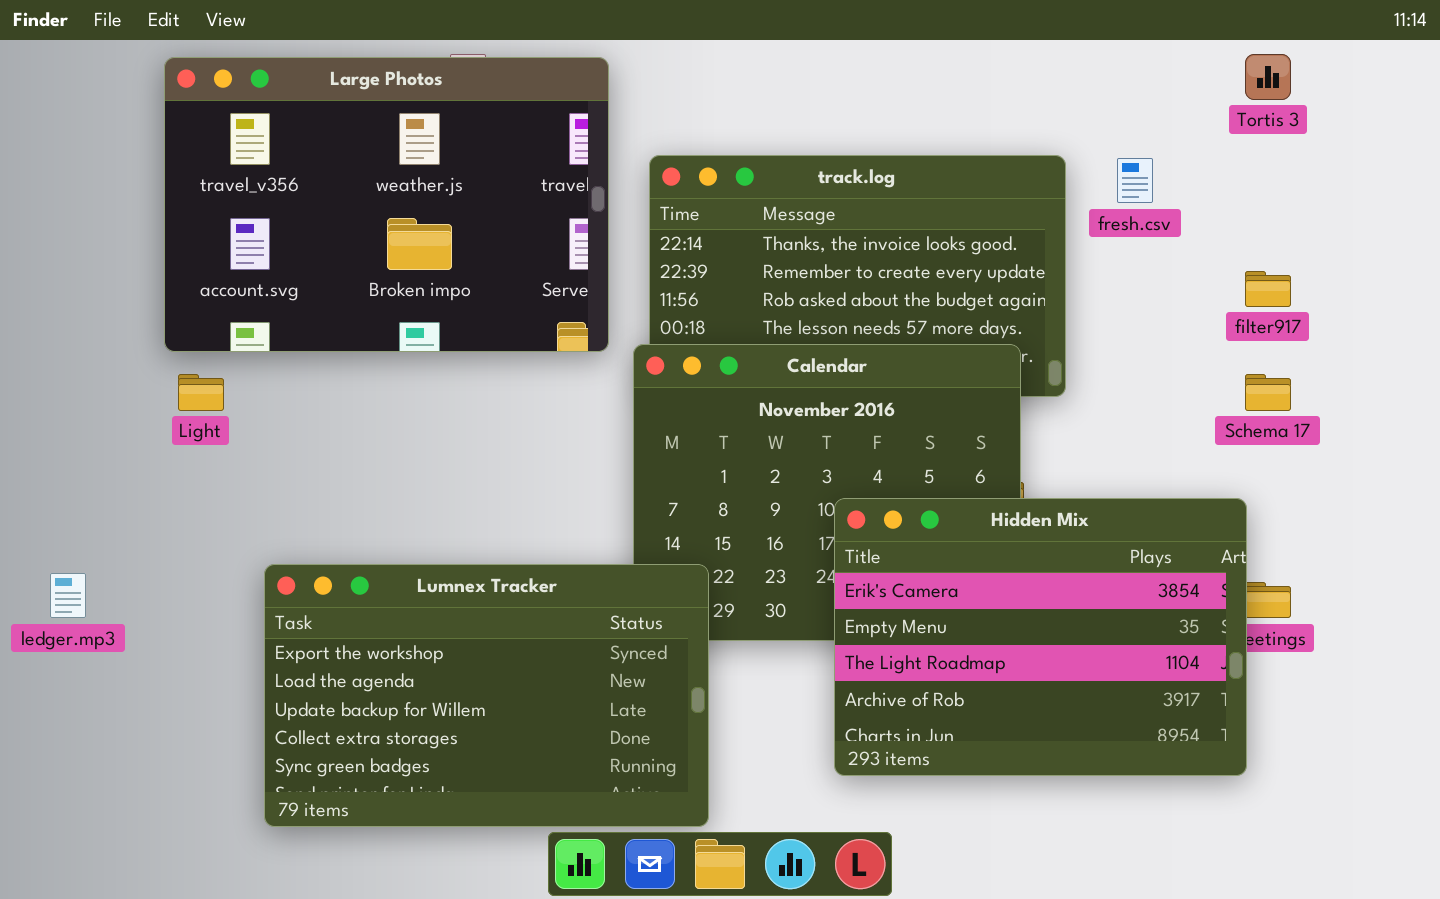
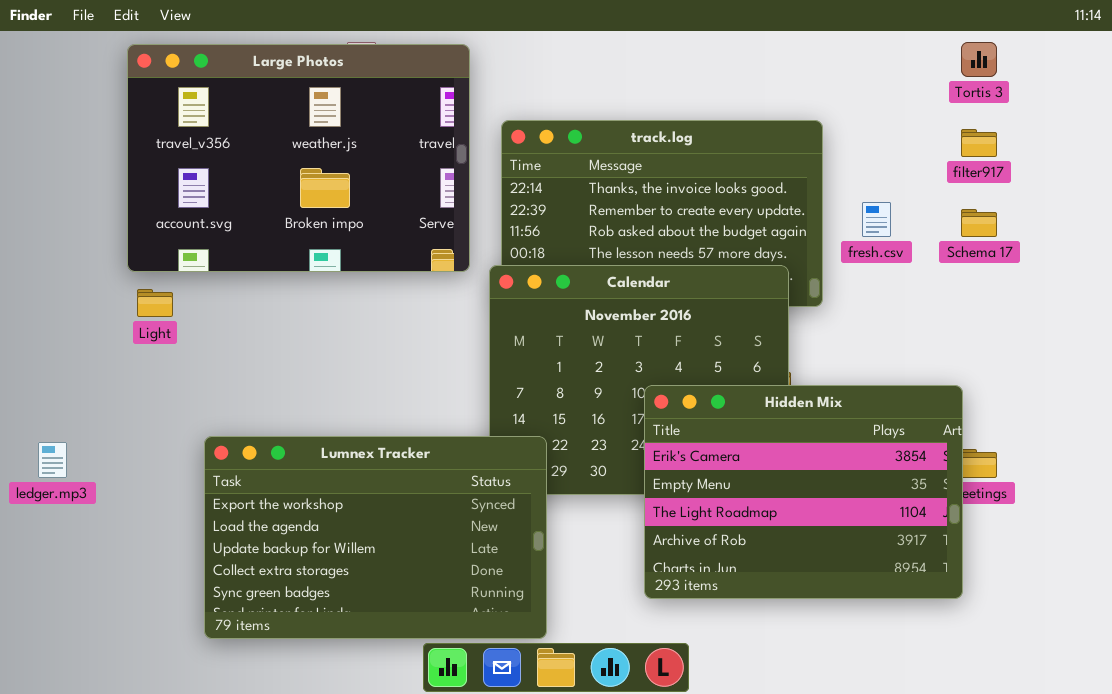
fresh.csv: [1117,158,1153,203] -> [862,202,891,237], moved
filter917: [1245,271,1291,307] -> [961,129,997,157], moved
Schema 17: [1245,374,1291,411] -> [961,209,997,237], moved

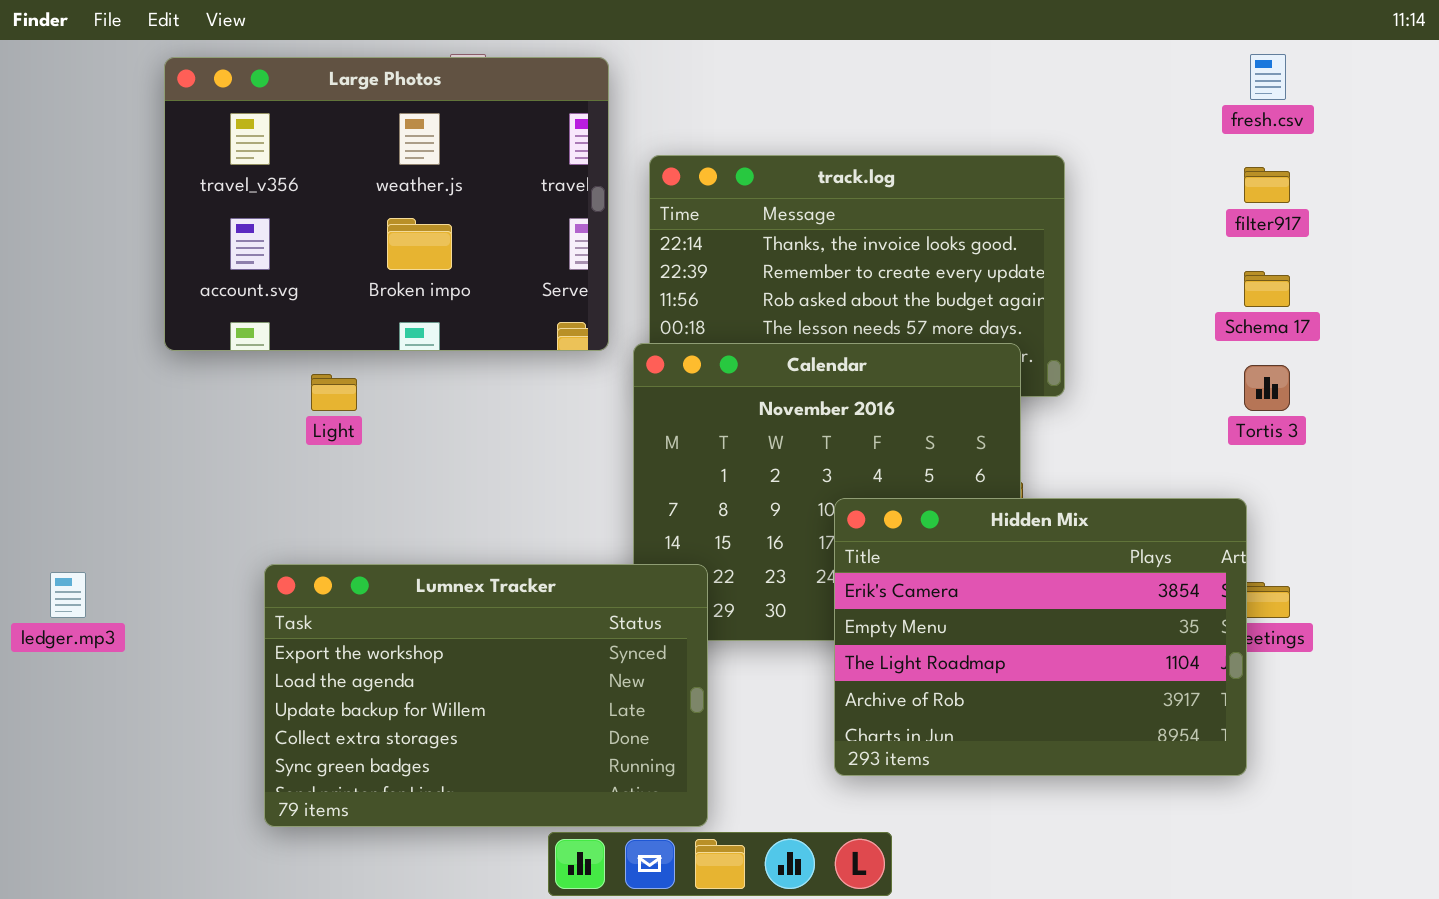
Tortis 3: [961,42,997,77] -> [1244,365,1290,411], moved
fresh.csv: [862,202,891,237] -> [1250,54,1286,100], moved
Light: [137,289,173,317] -> [311,374,357,411], moved

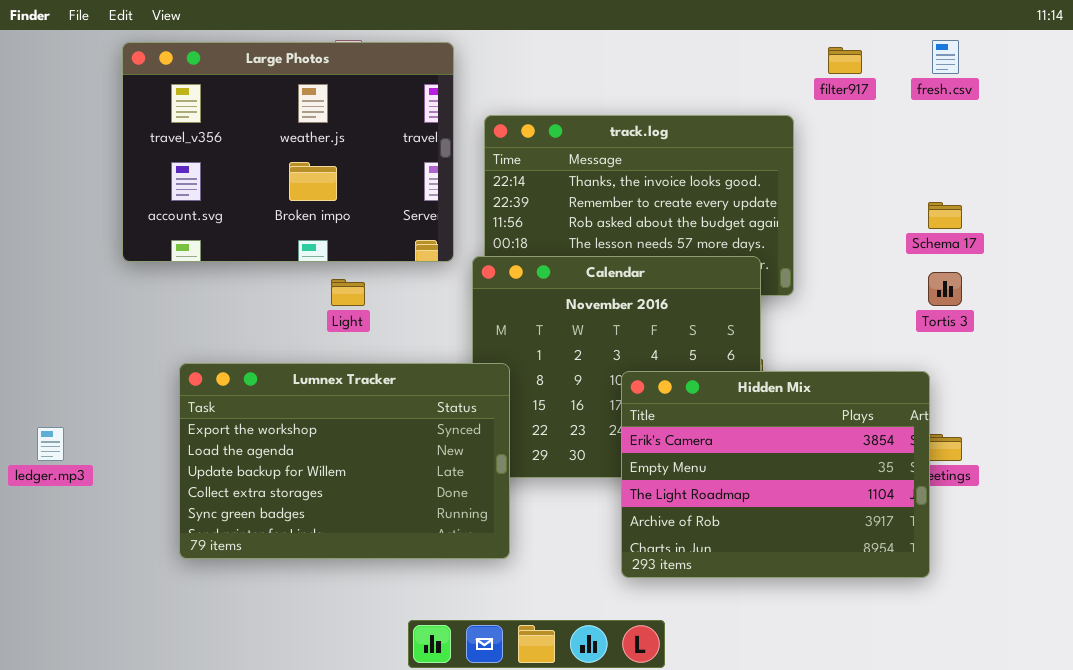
filter917: [1244,167,1290,203] -> [828,47,862,74], moved
Light: [311,374,357,411] -> [331,279,365,306], moved
Lumnex Tracker: [264,564,708,827] -> [179,363,510,559], moved

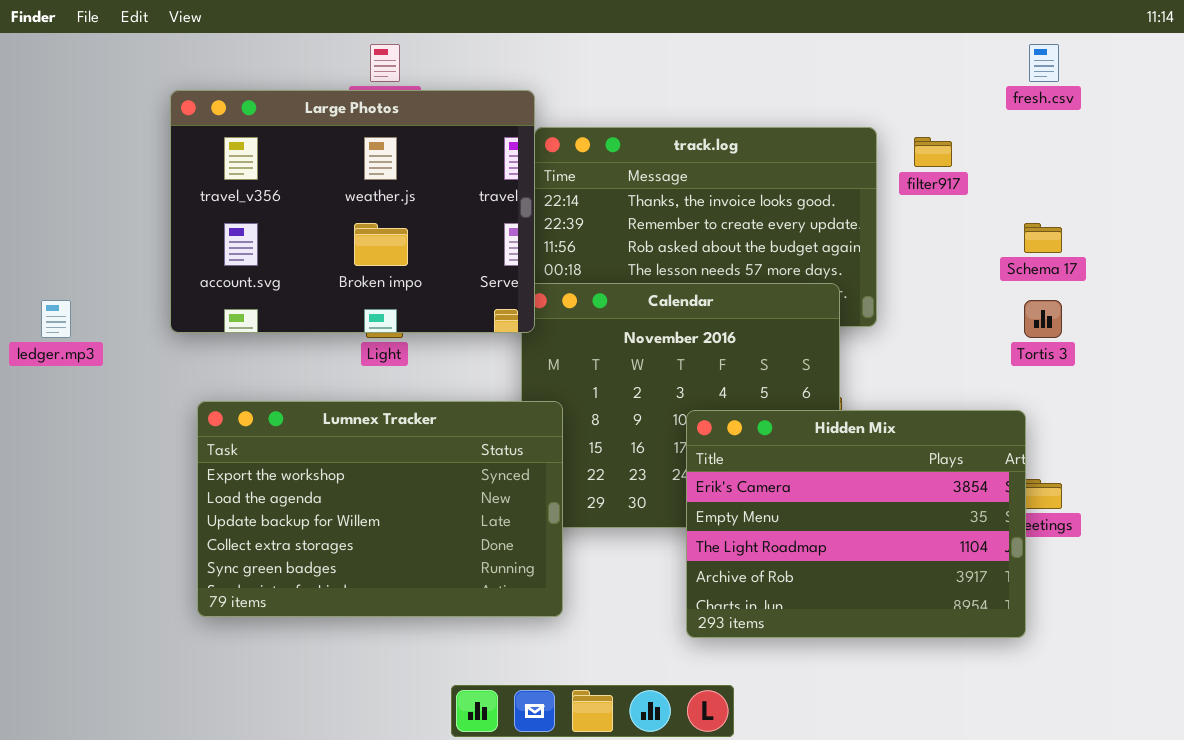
Large Photos: [122,42,454,262] -> [170,90,535,333], moved
filter917: [828,47,862,74] -> [914,137,952,167], moved
ledger.mp3: [37,427,64,461] -> [41,300,71,338], moved

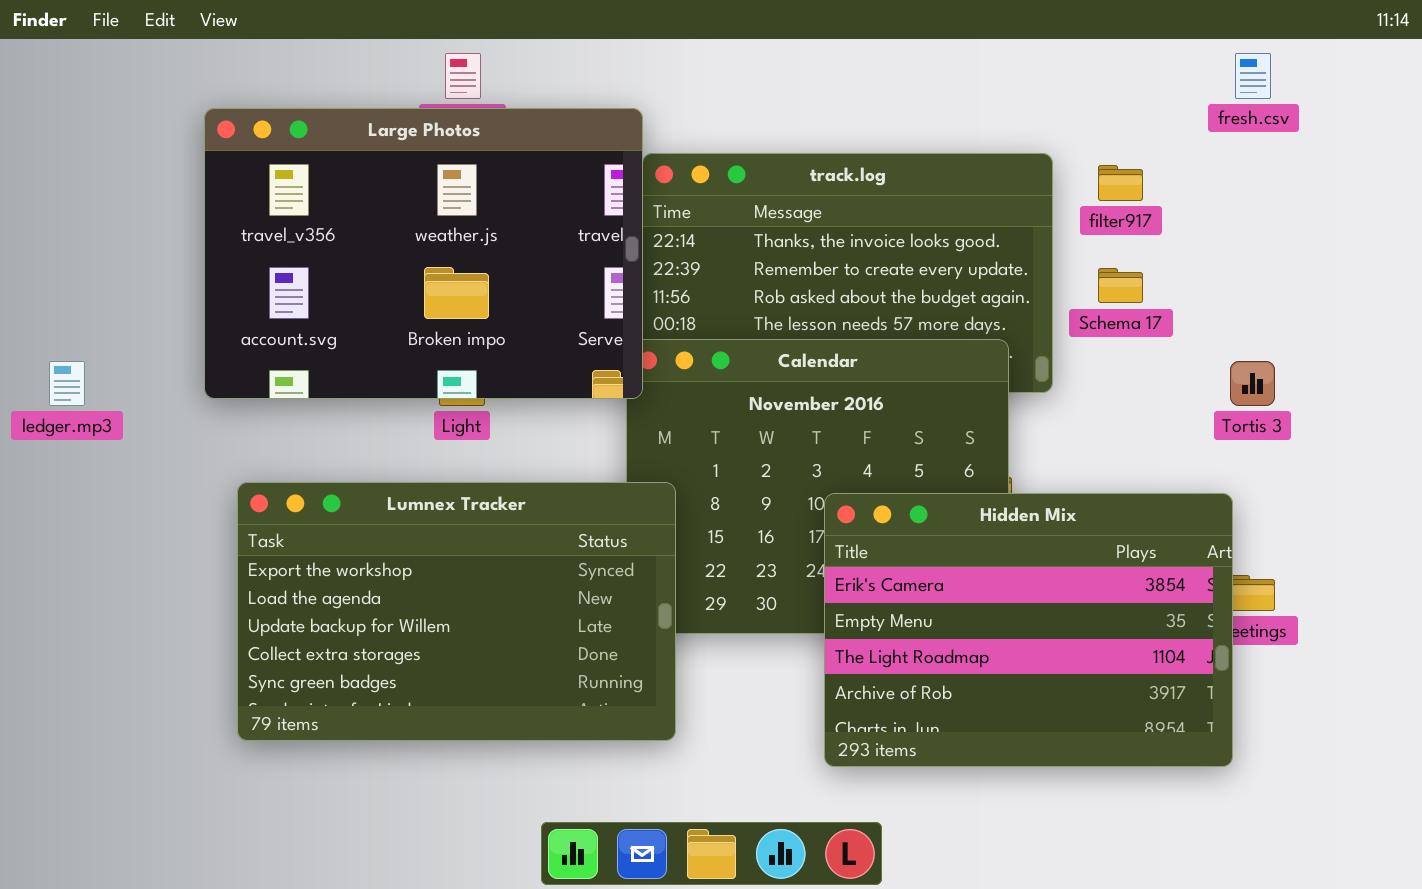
Schema 17: [1024,223,1062,253] -> [1098,268,1143,303], moved

